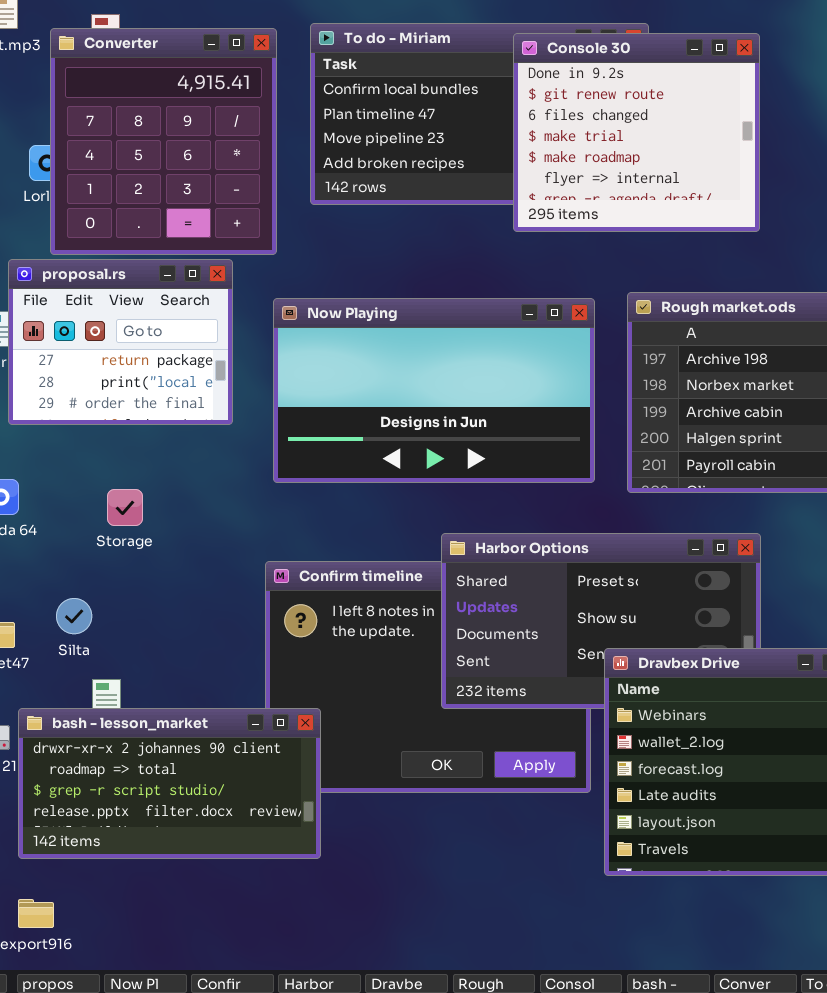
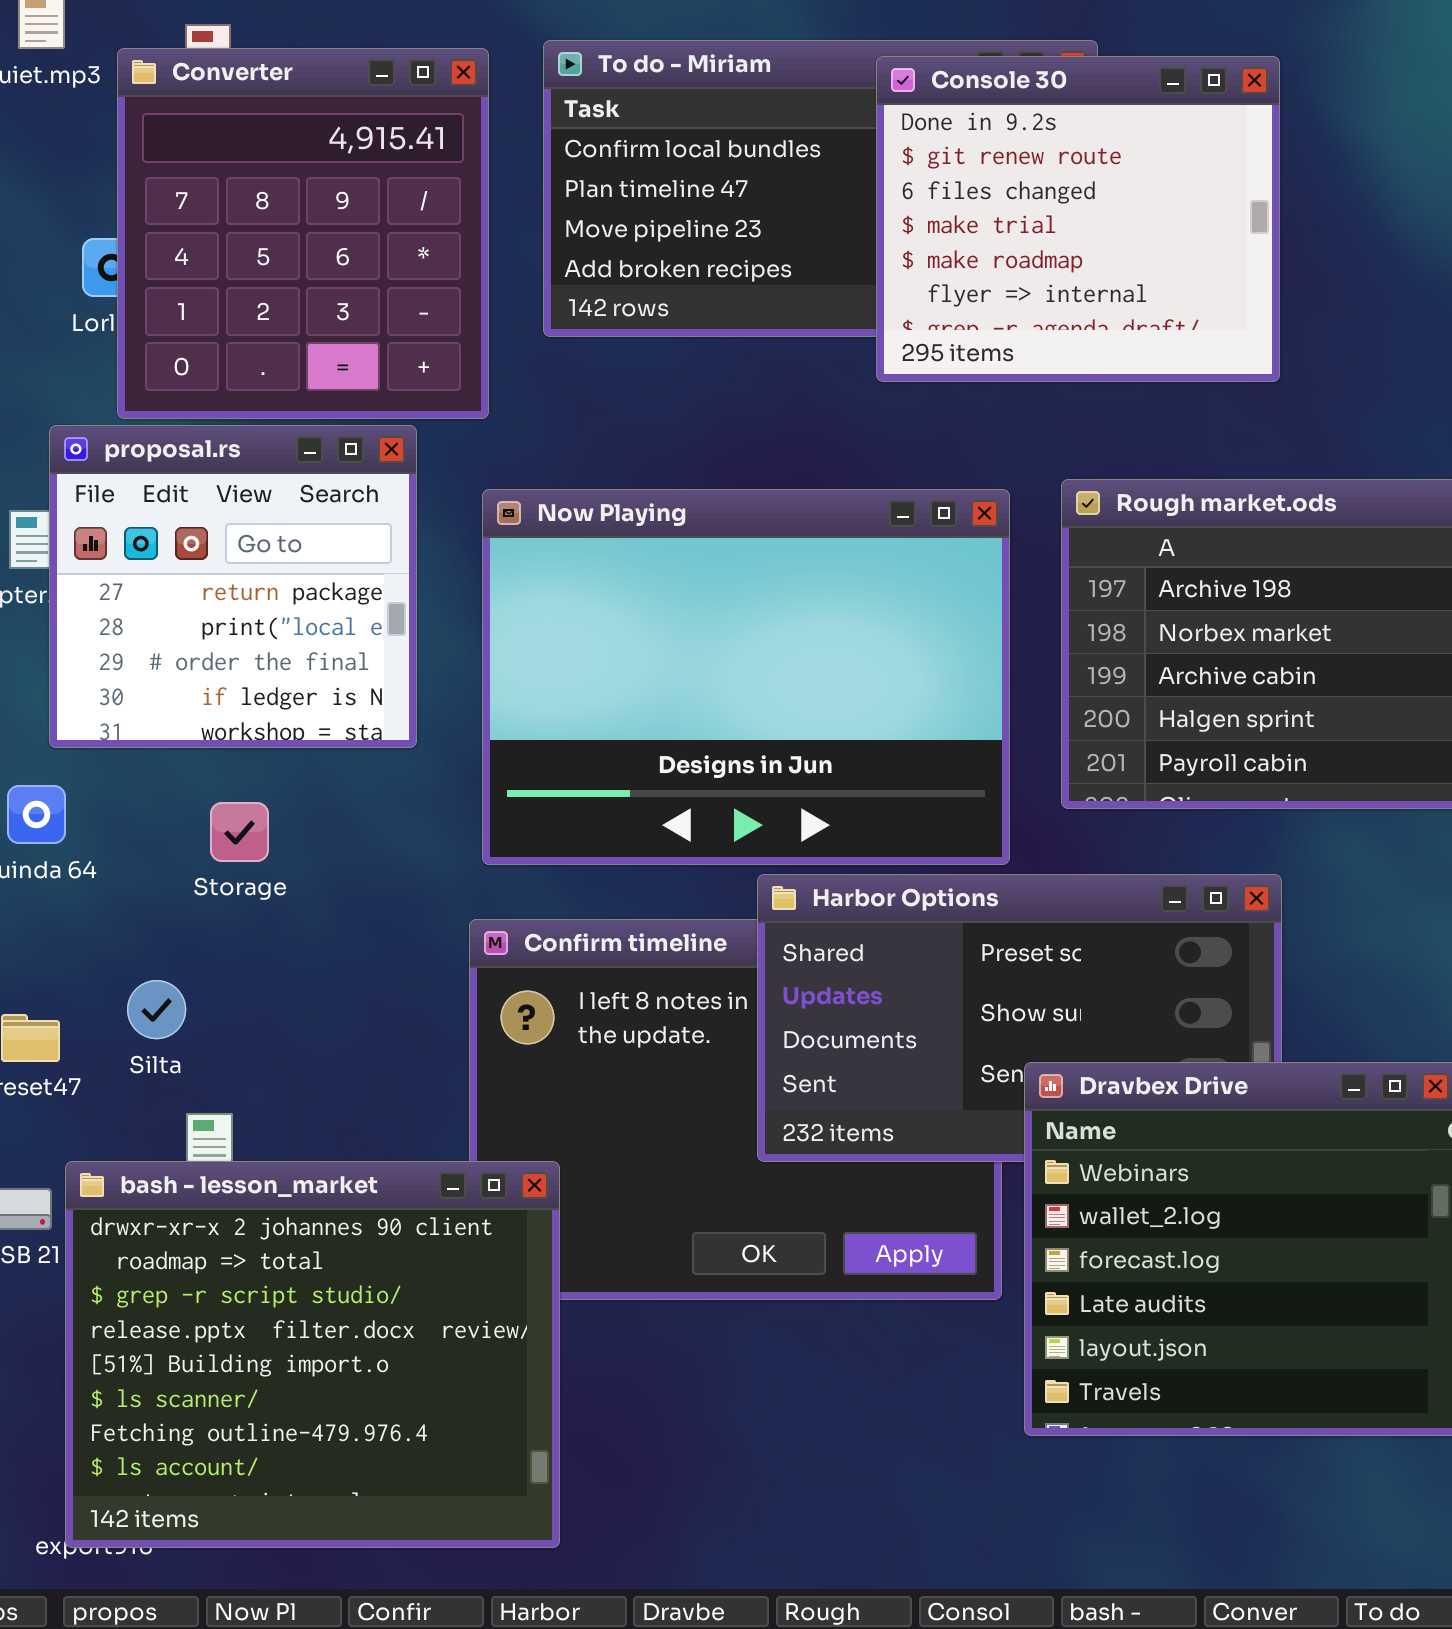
proposal.rs: [8,259,233,425] -> [49,425,417,748], resized
Now Playing: [273,298,595,483] -> [482,489,1010,865], resized
bash - lesson_market: [18,708,321,859] -> [65,1161,560,1548], resized

